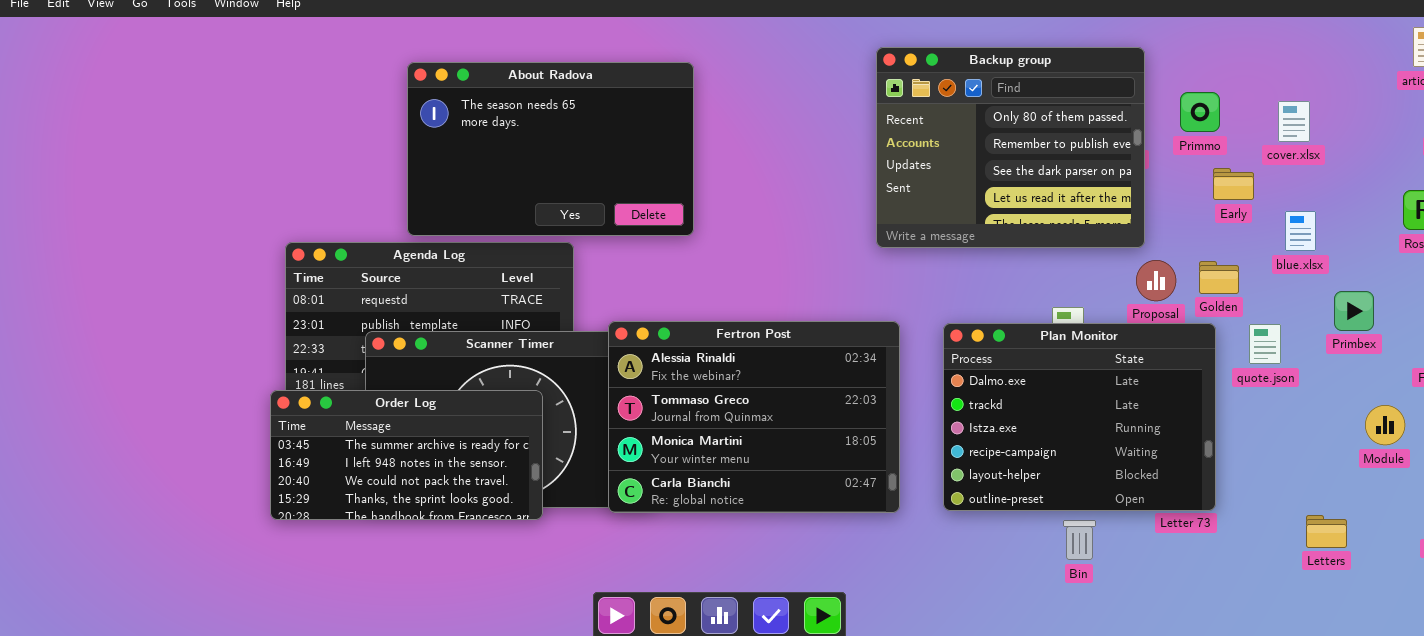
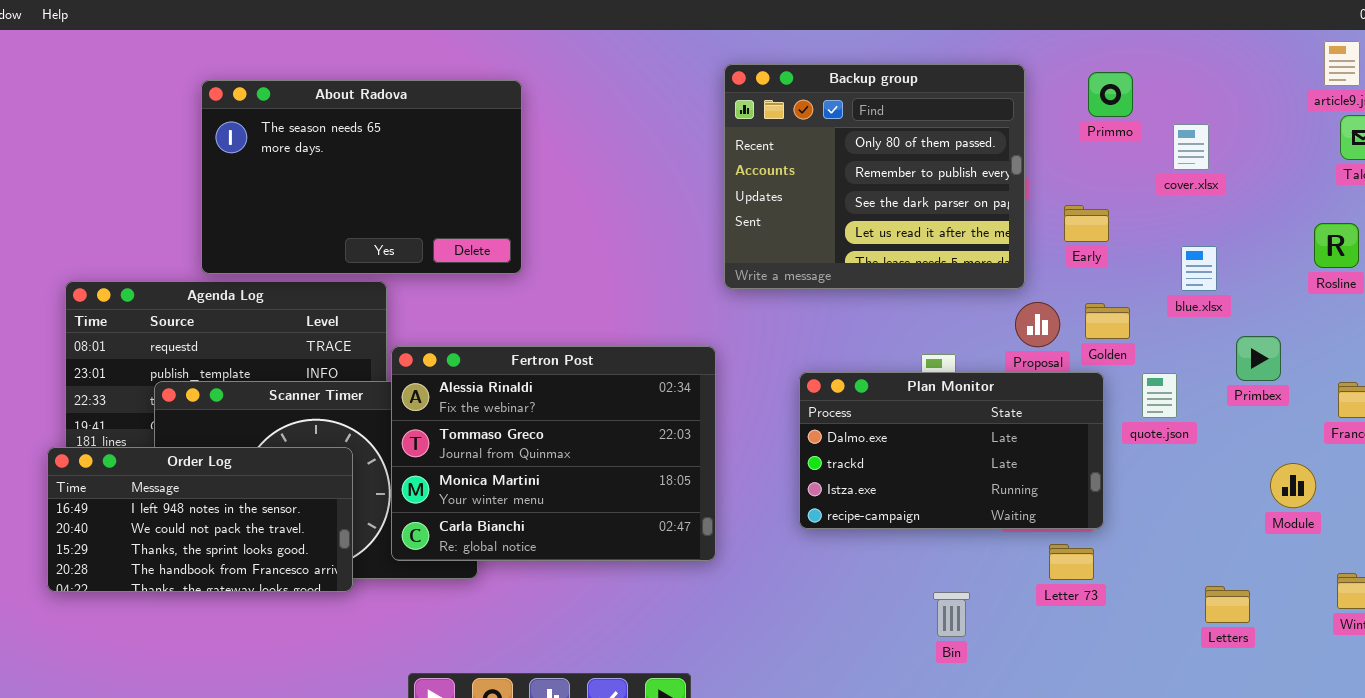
Primmo: [1180,92,1220,132] -> [1088,72,1133,117], moved
Early: [1213,168,1254,200] -> [1064,205,1109,242], moved
Fertron Post: [608,321,900,513] -> [391,346,716,561], moved
Plan Monitor: [943,323,1216,511] -> [799,372,1104,529], resized
Order Log: [270,390,543,520] -> [47,447,353,592], scrolled down 1 row

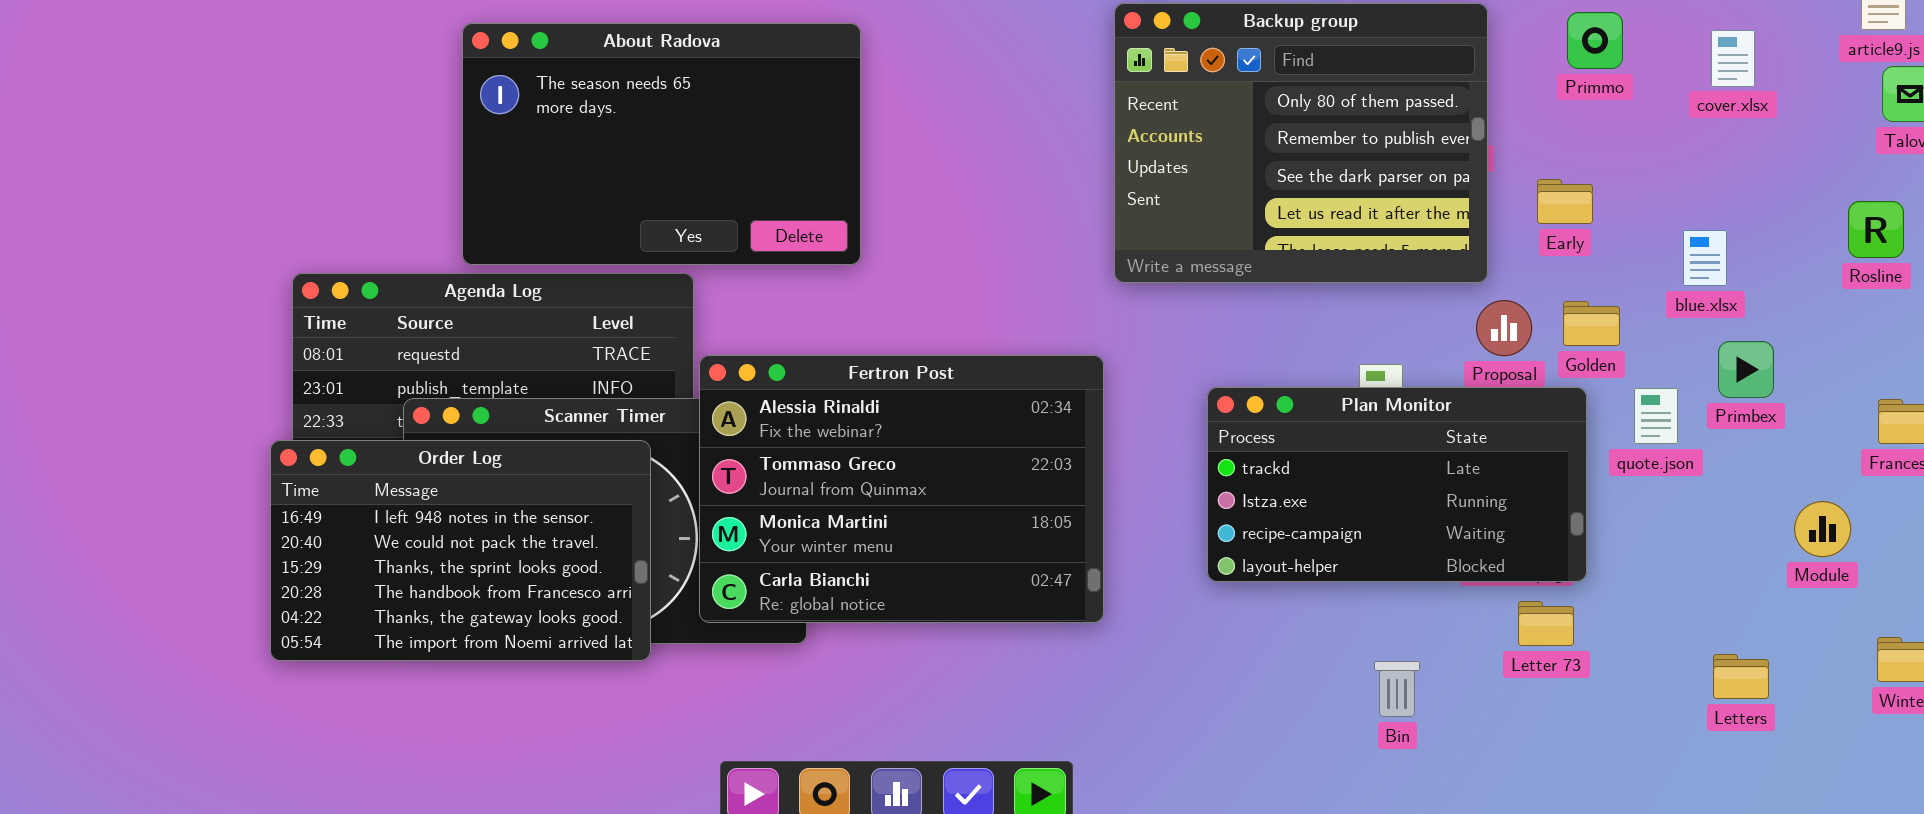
cover.xlsx: [1173,124,1209,170] -> [1711,30,1755,87], moved
Primbex: [1236,336,1281,381] -> [1718,341,1774,398], moved
Plan Monitor: [799,372,1104,529] -> [1207,387,1587,582], scrolled down 1 row
Order Log: [47,447,353,592] -> [270,440,651,661], resized

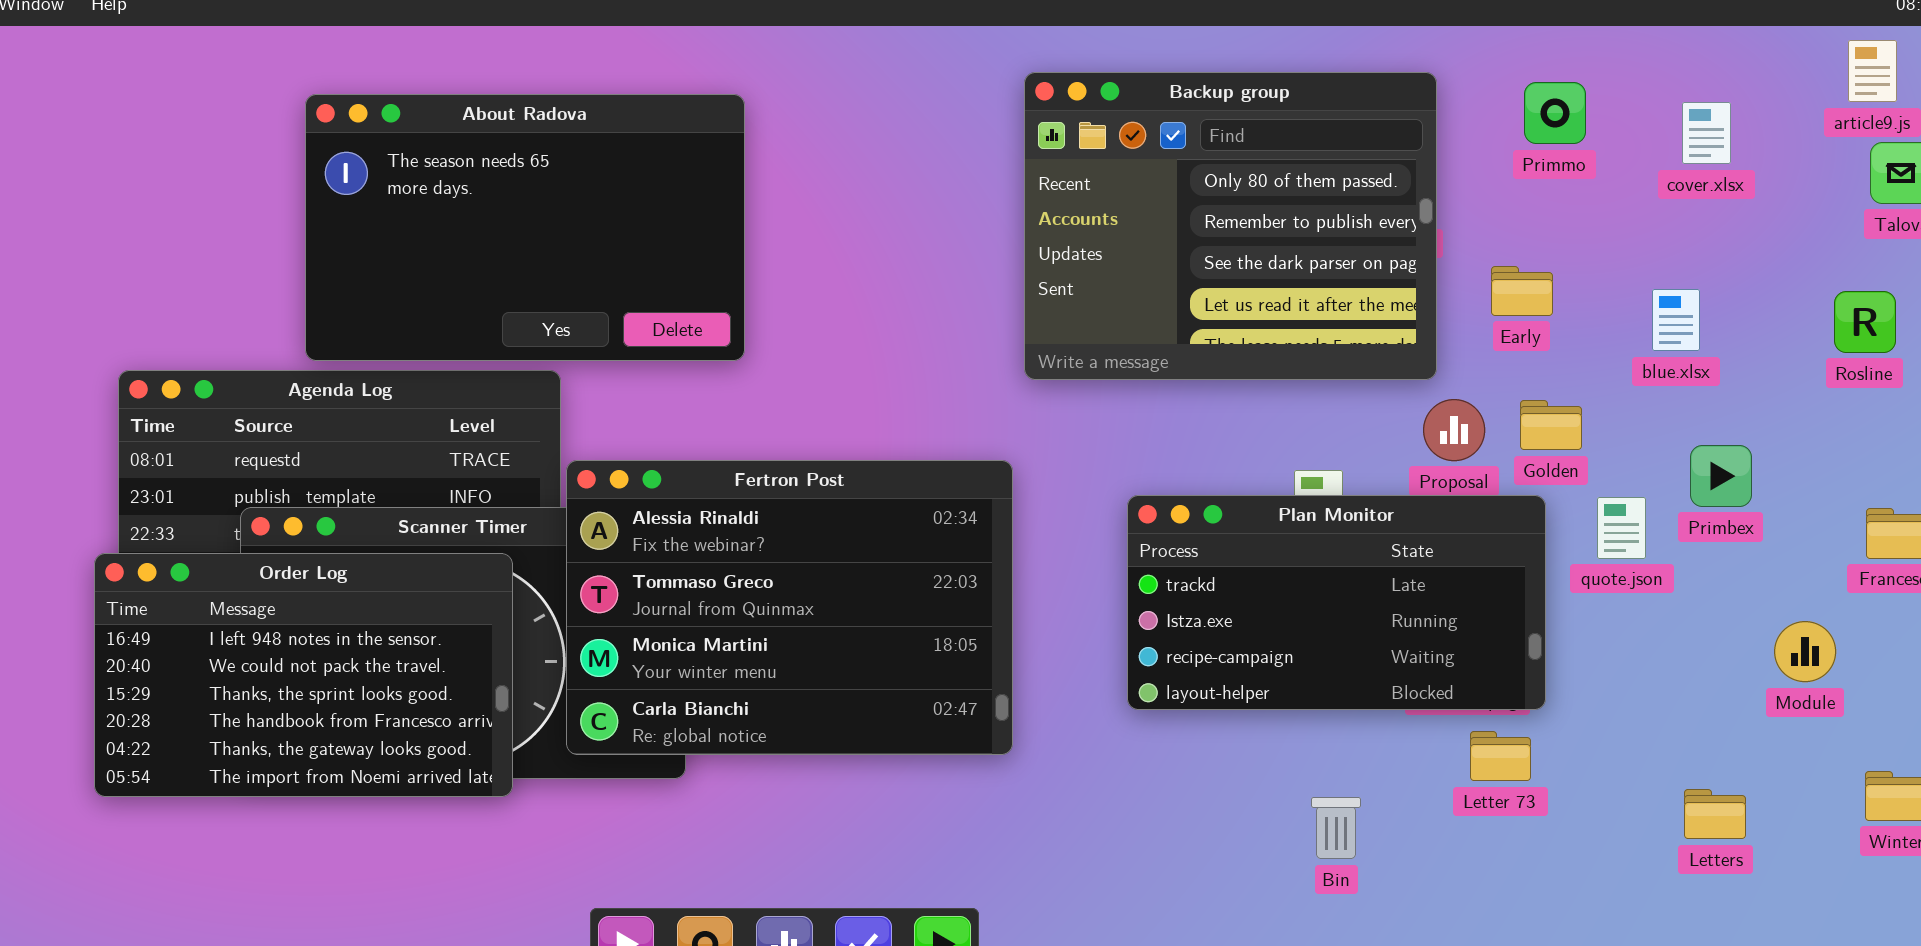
blue.xlsx: [1683,230,1727,286] -> [1652,289,1700,351], moved

